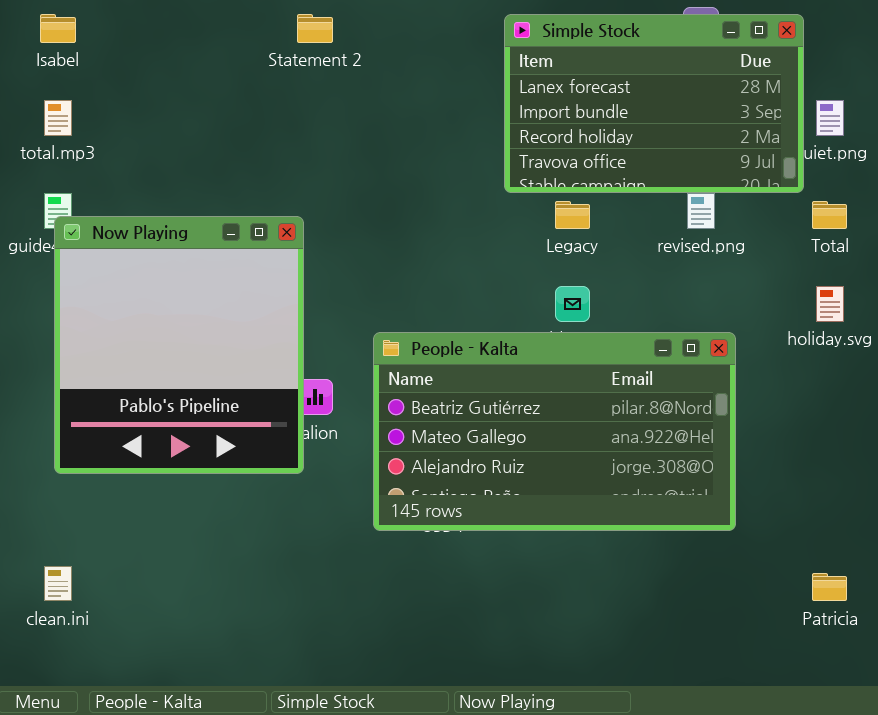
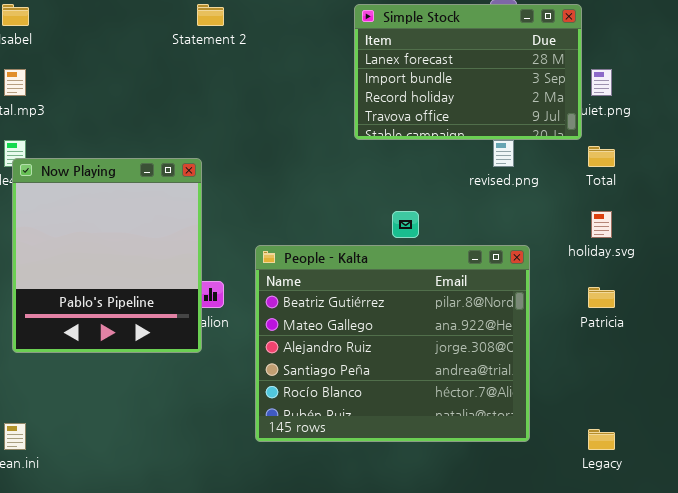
Legacy: [555,201,590,229] -> [588,429,615,450], moved
People - Kalta: [373,332,736,531] -> [255,245,530,442], resized
Patricia: [812,573,847,601] -> [588,287,615,308], moved

